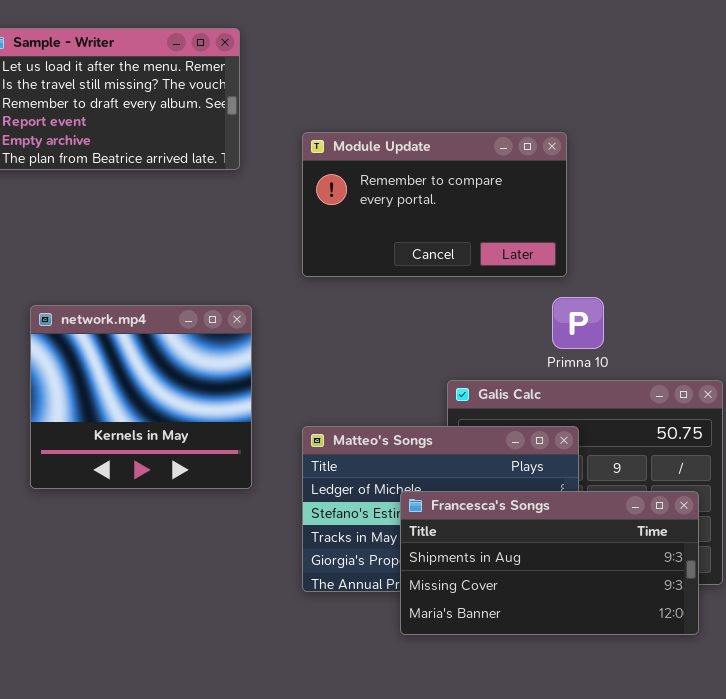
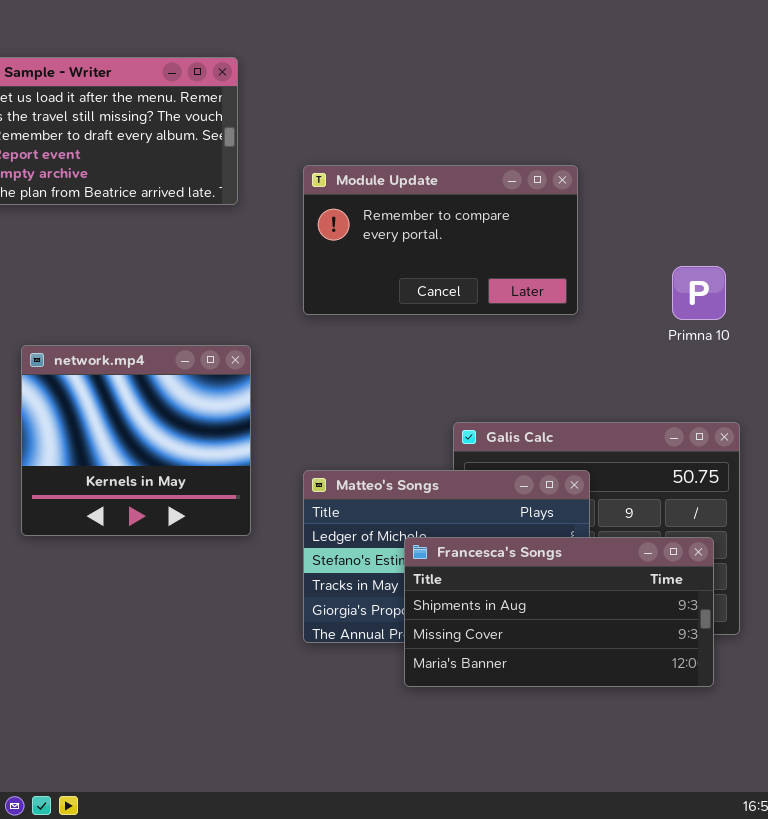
Primna 10: [552,297,604,349] -> [672,266,726,320], moved

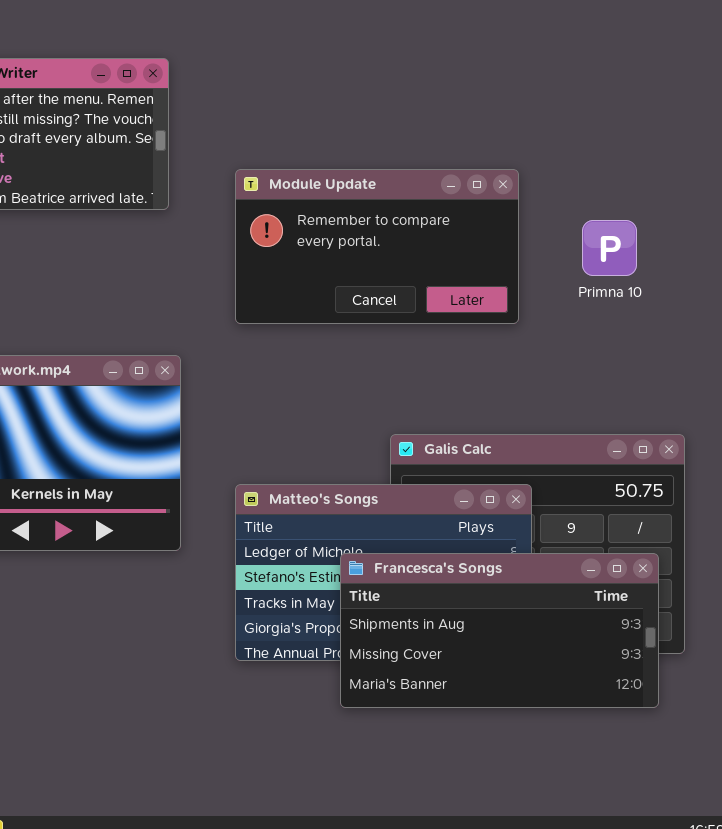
Primna 10: [672,266,726,320] -> [582,220,637,276], moved

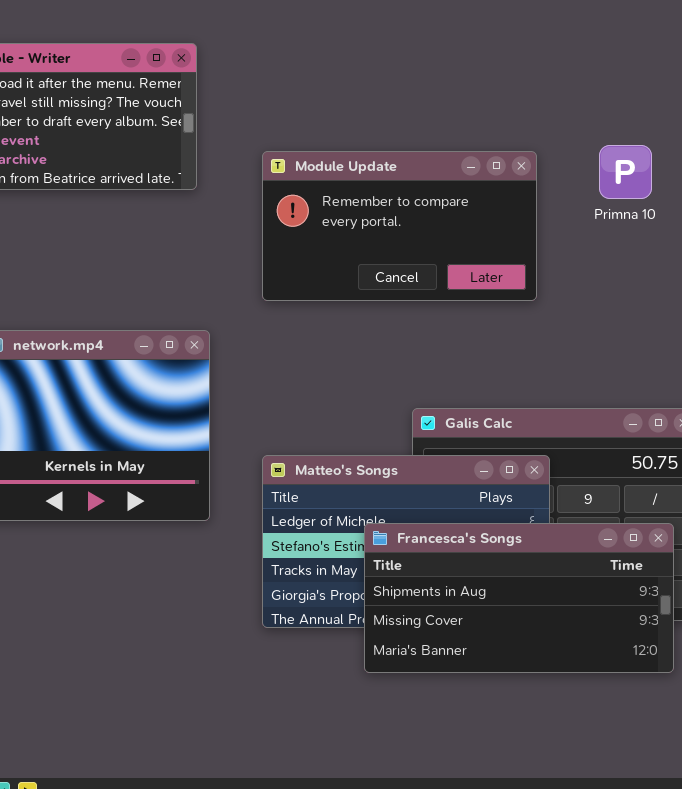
Primna 10: [582,220,637,276] -> [599,145,652,199], moved

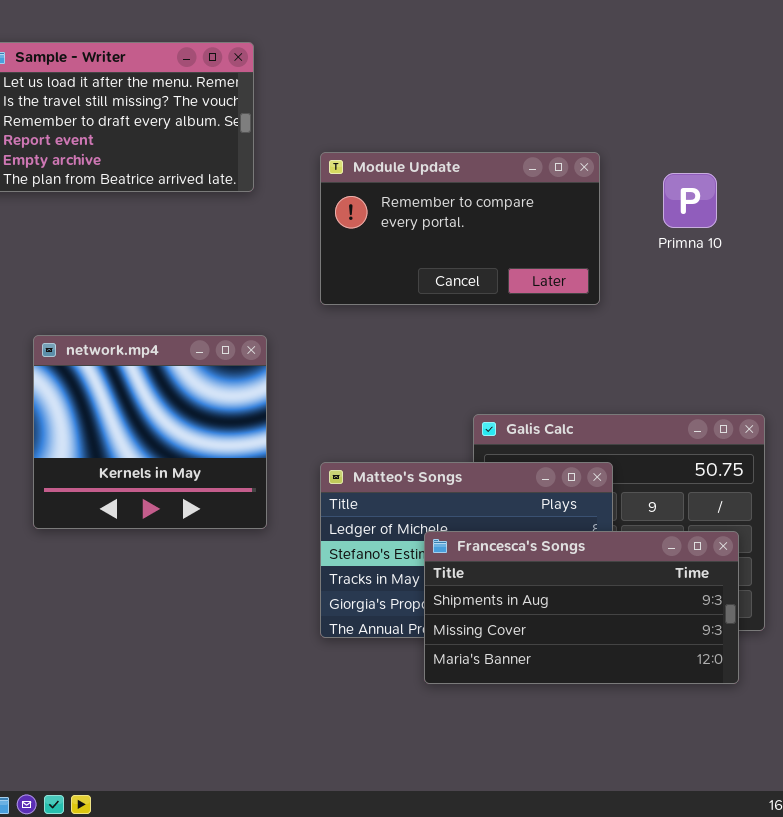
Primna 10: [599,145,652,199] -> [663,173,717,228], moved

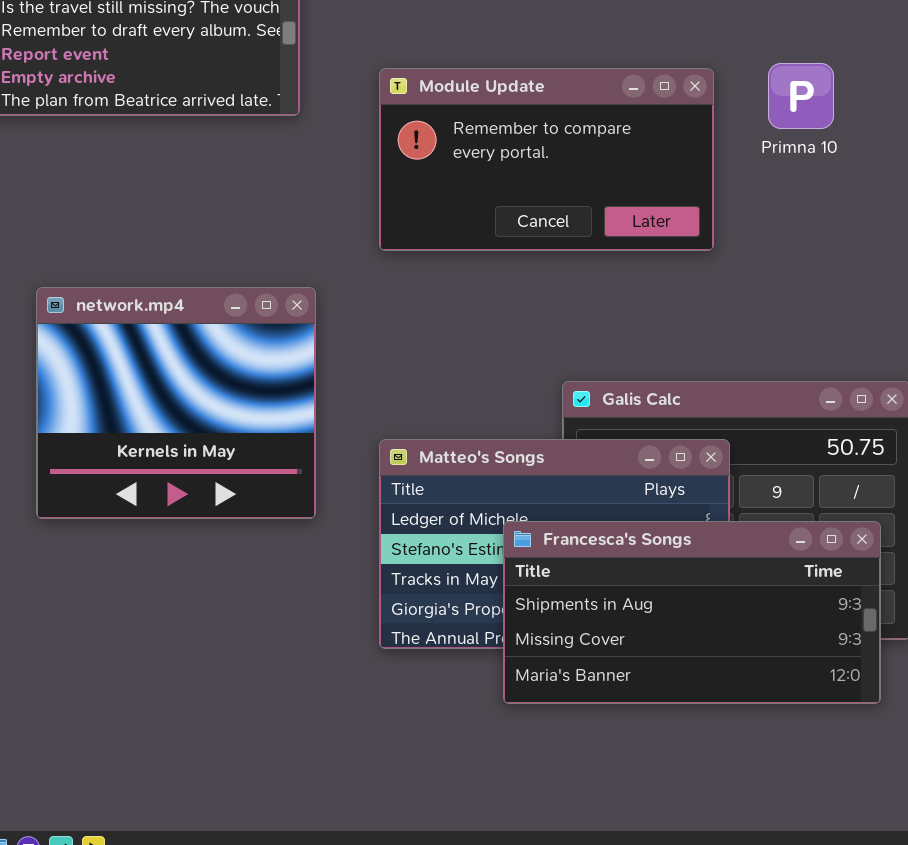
Primna 10: [663,173,717,228] -> [768,63,834,129], moved

